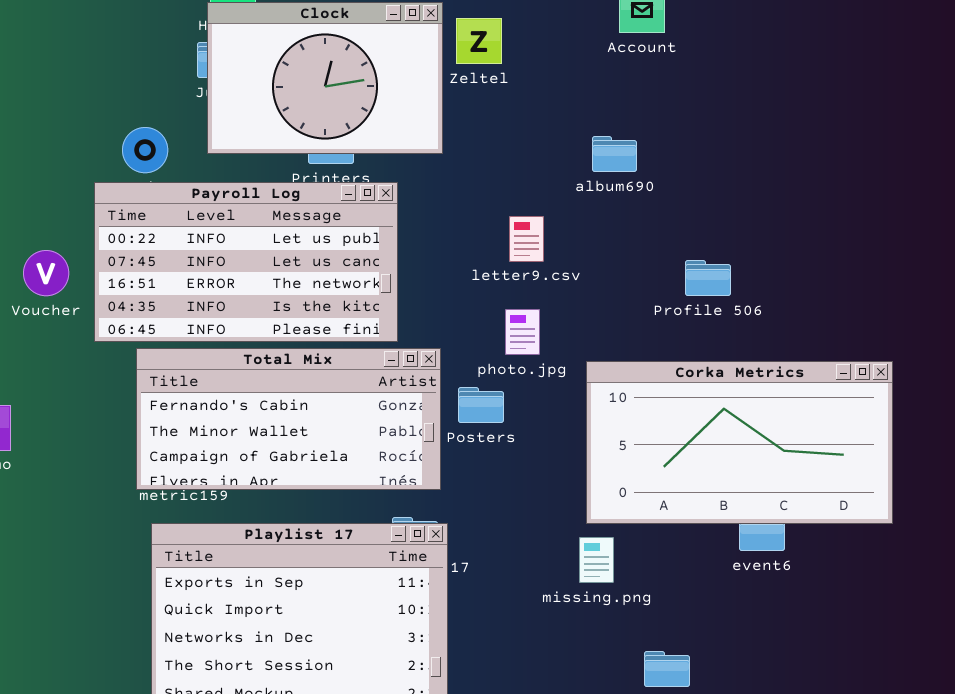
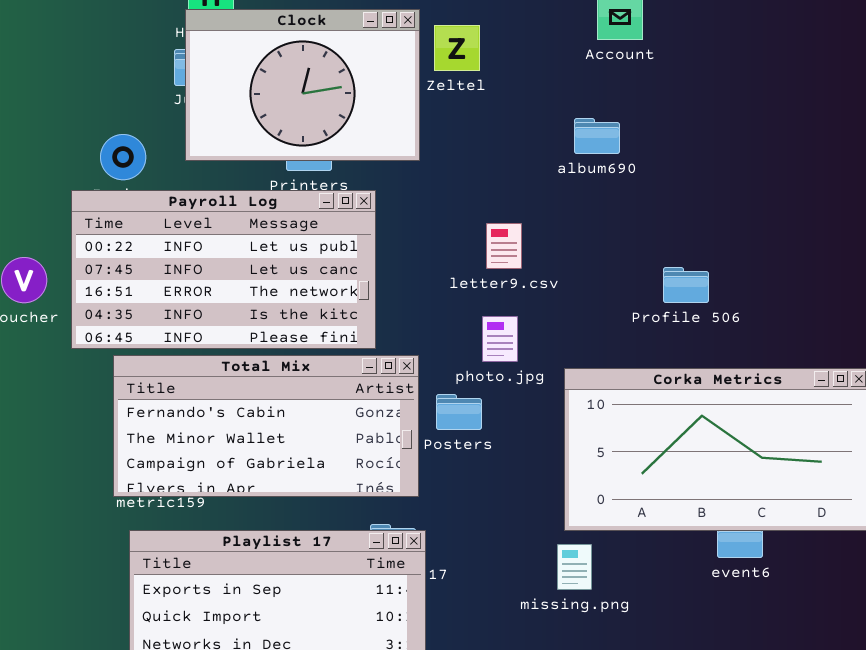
album690: [592,136,637,172] -> [574,118,620,154], moved

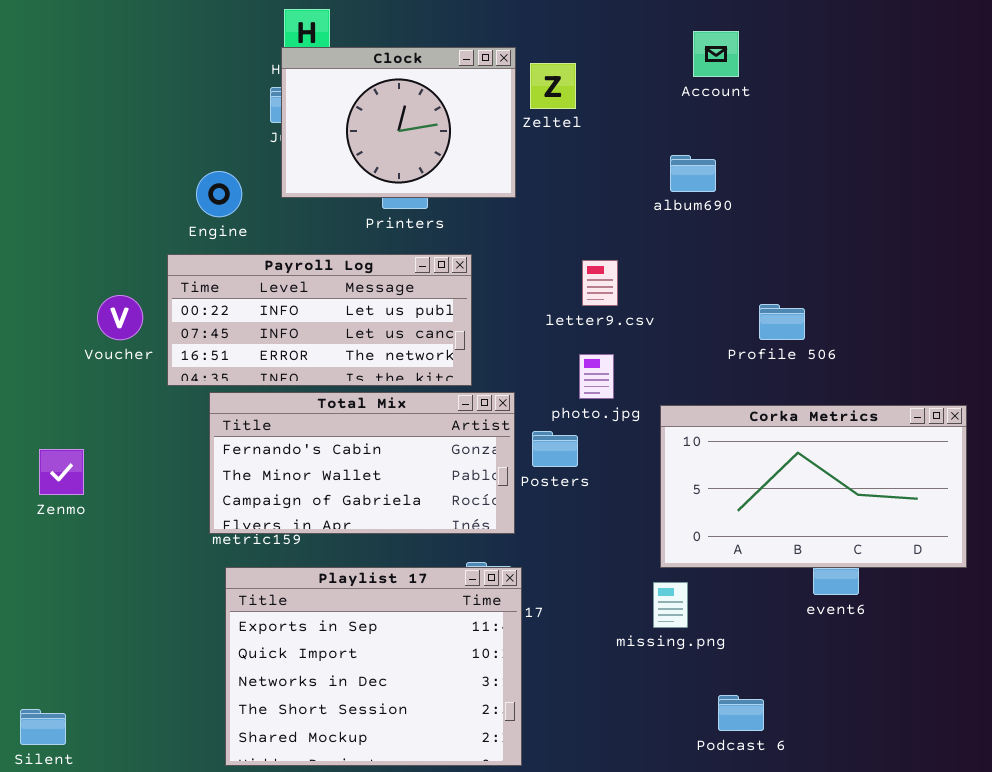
Payroll Log: [71,190,376,349] -> [167,254,472,386], resized

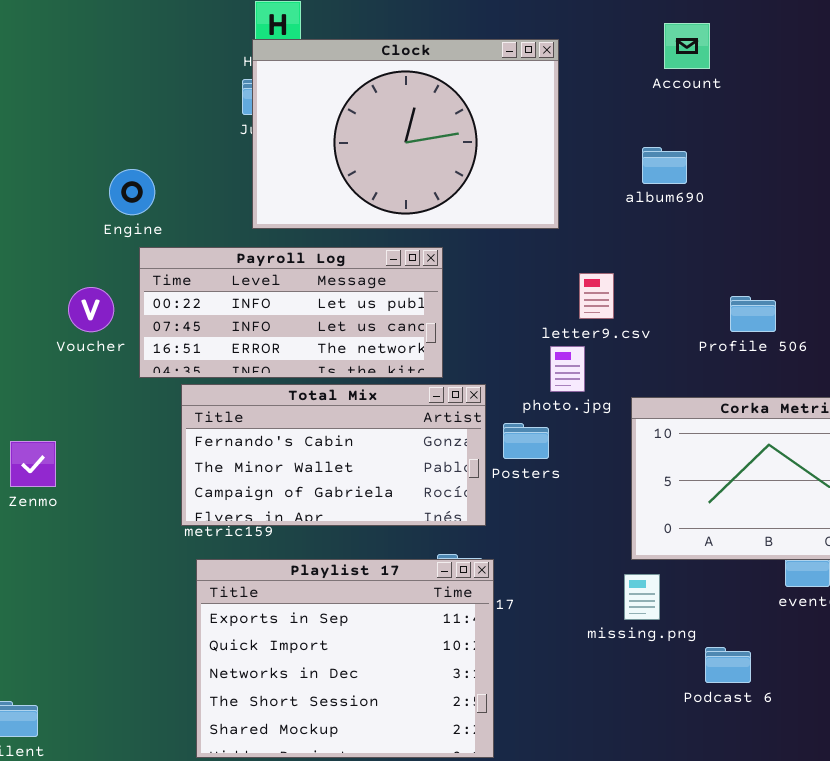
Clock: [281,47,516,198] -> [252,39,559,229], resized
Engine: [196,171,242,217] -> [109,169,155,215], moved
letter9.csv: [582,260,618,306] -> [579,273,614,319], moved
Podcast 6: [718,695,764,731] -> [705,647,751,683], moved

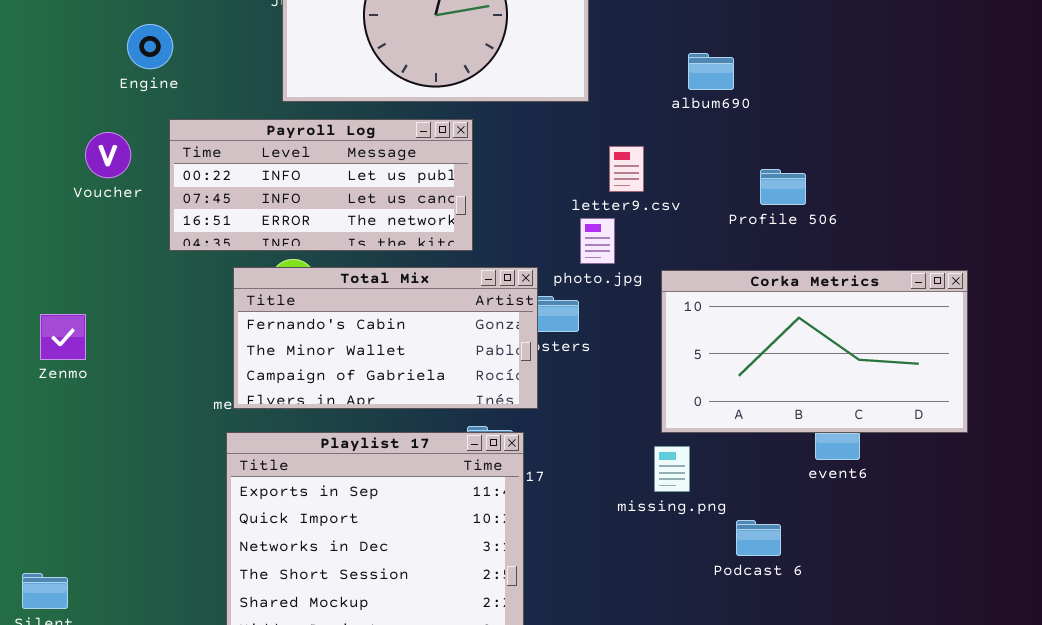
album690: [642,147,687,184] -> [688,53,734,90], moved
Engine: [109,169,155,215] -> [127,24,173,69], moved
Voucher: [68,287,114,332] -> [85,132,131,178], moved
Total Mix: [181,384,486,526] -> [233,267,538,409], moved

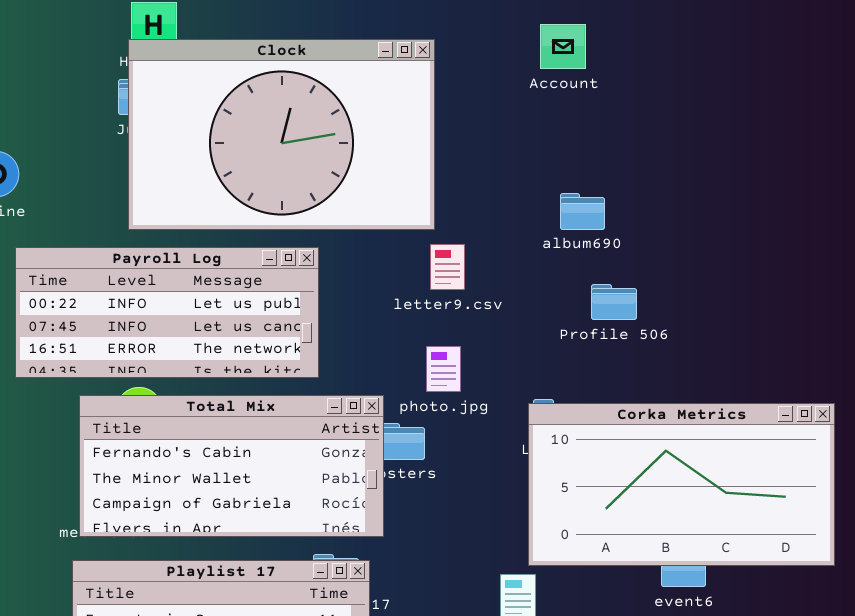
album690: [688,53,734,90] -> [560,193,605,230], moved
letter9.csv: [609,146,644,192] -> [430,244,465,290], moved
Profile 506: [760,169,806,205] -> [591,284,637,320], moved
Corka Metrics: [661,270,968,433] -> [528,403,835,566], moved

